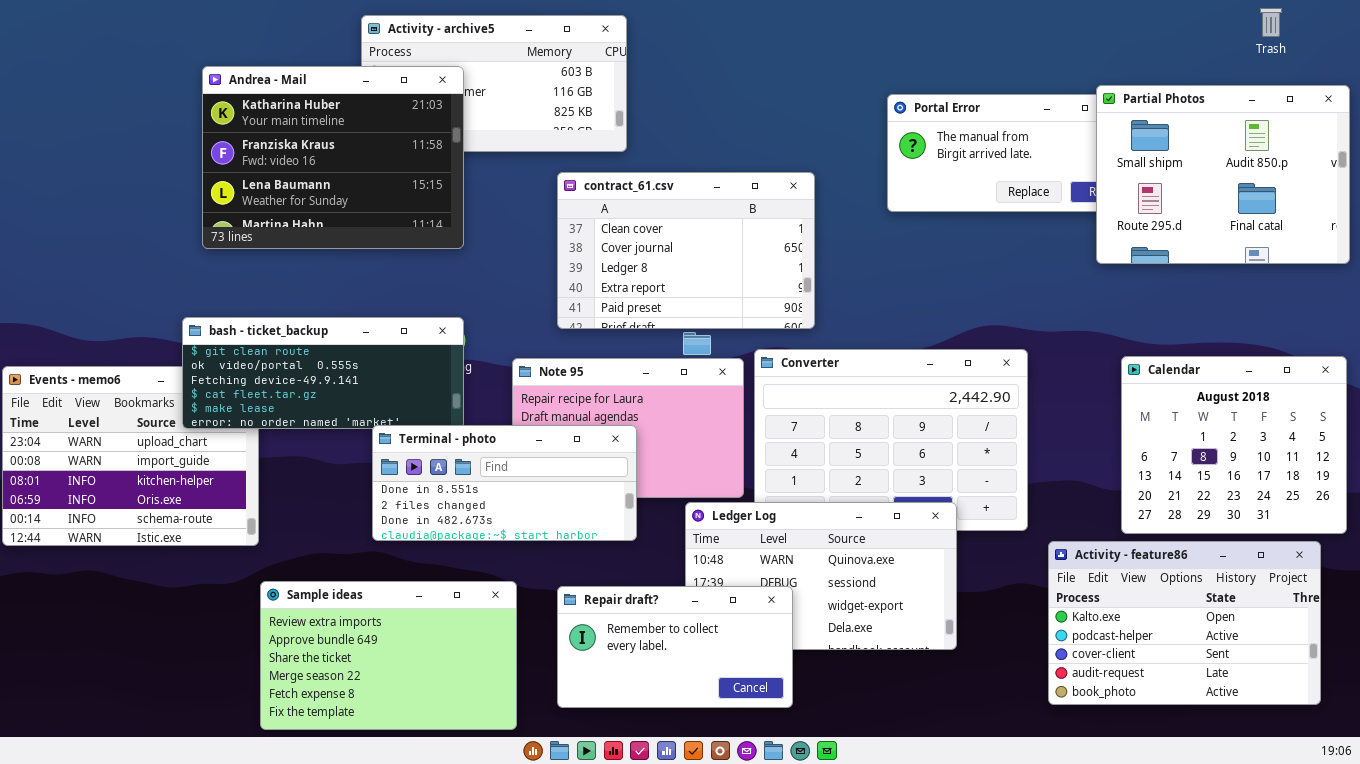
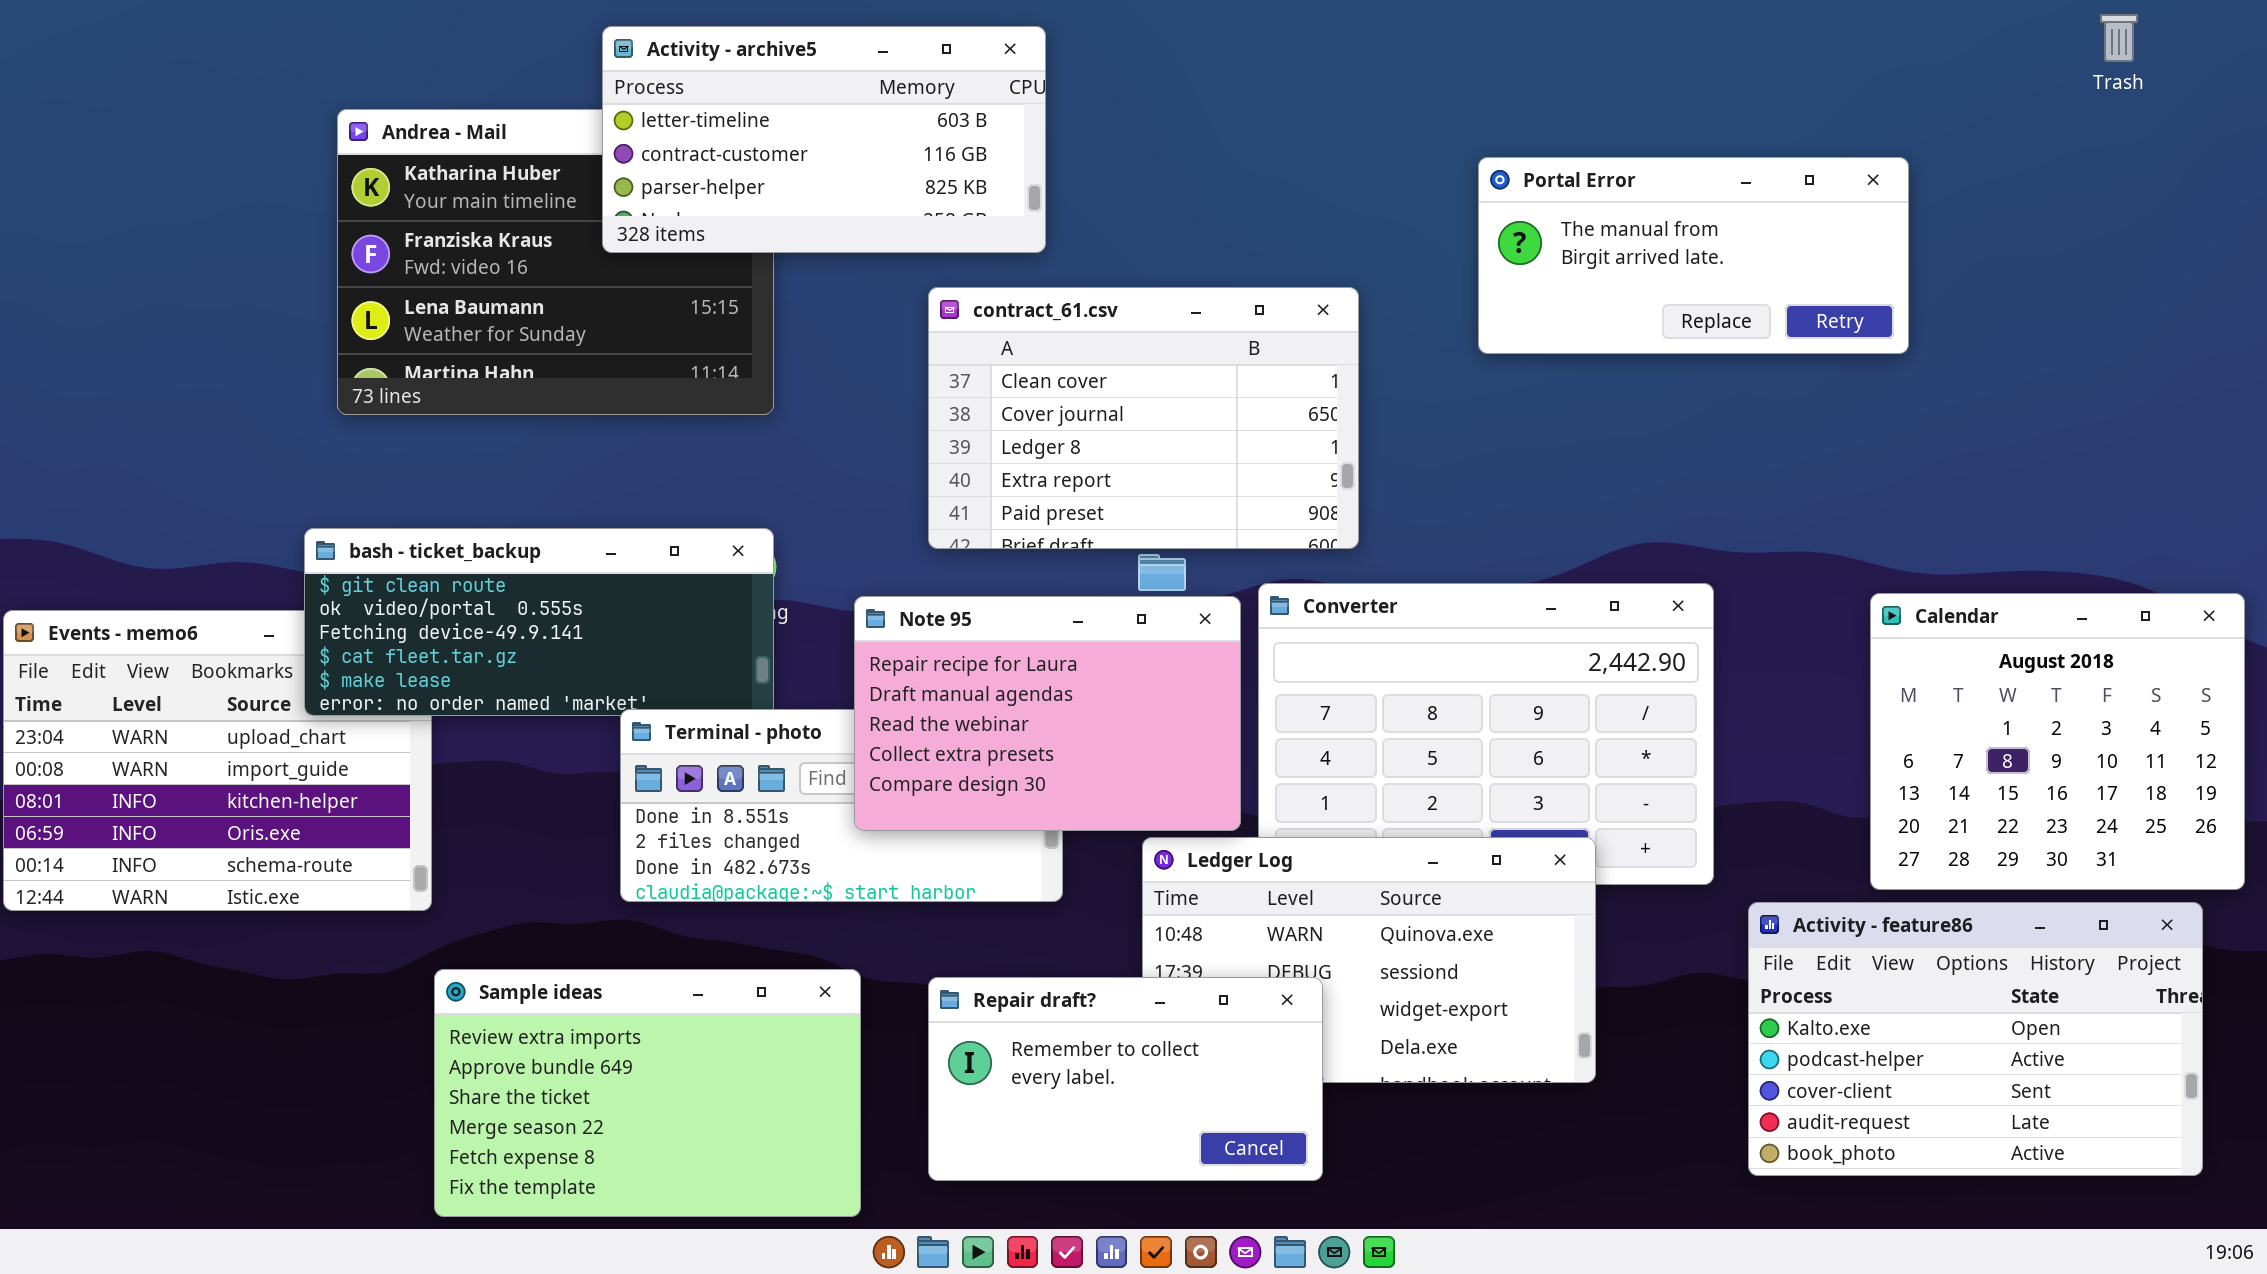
Activity - archive5: [361,15,627,152] -> [602,26,1046,253], raised
Partial Photos: [1096,85,1350,264] -> none, closed
Note 95: [512,358,744,498] -> [854,596,1241,831], raised

